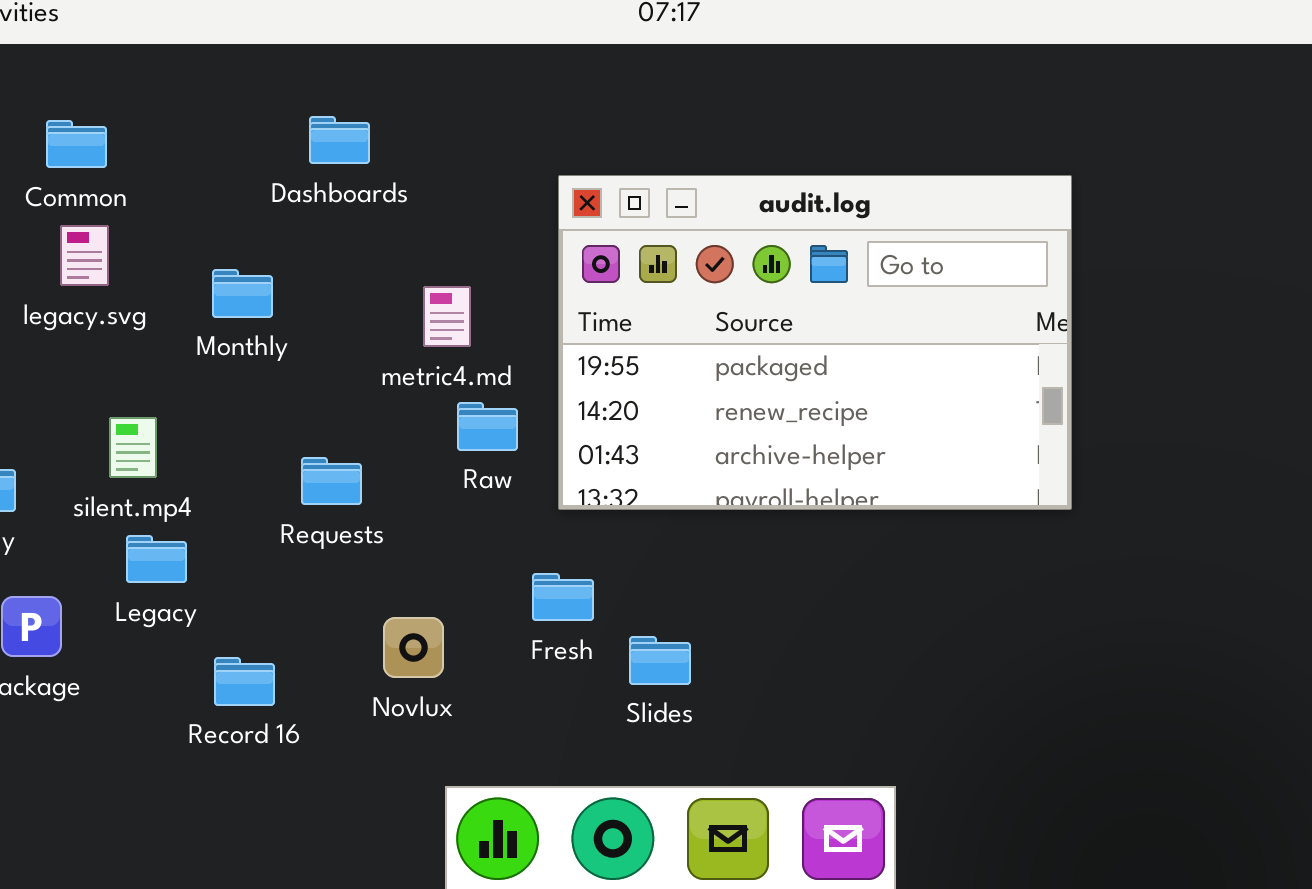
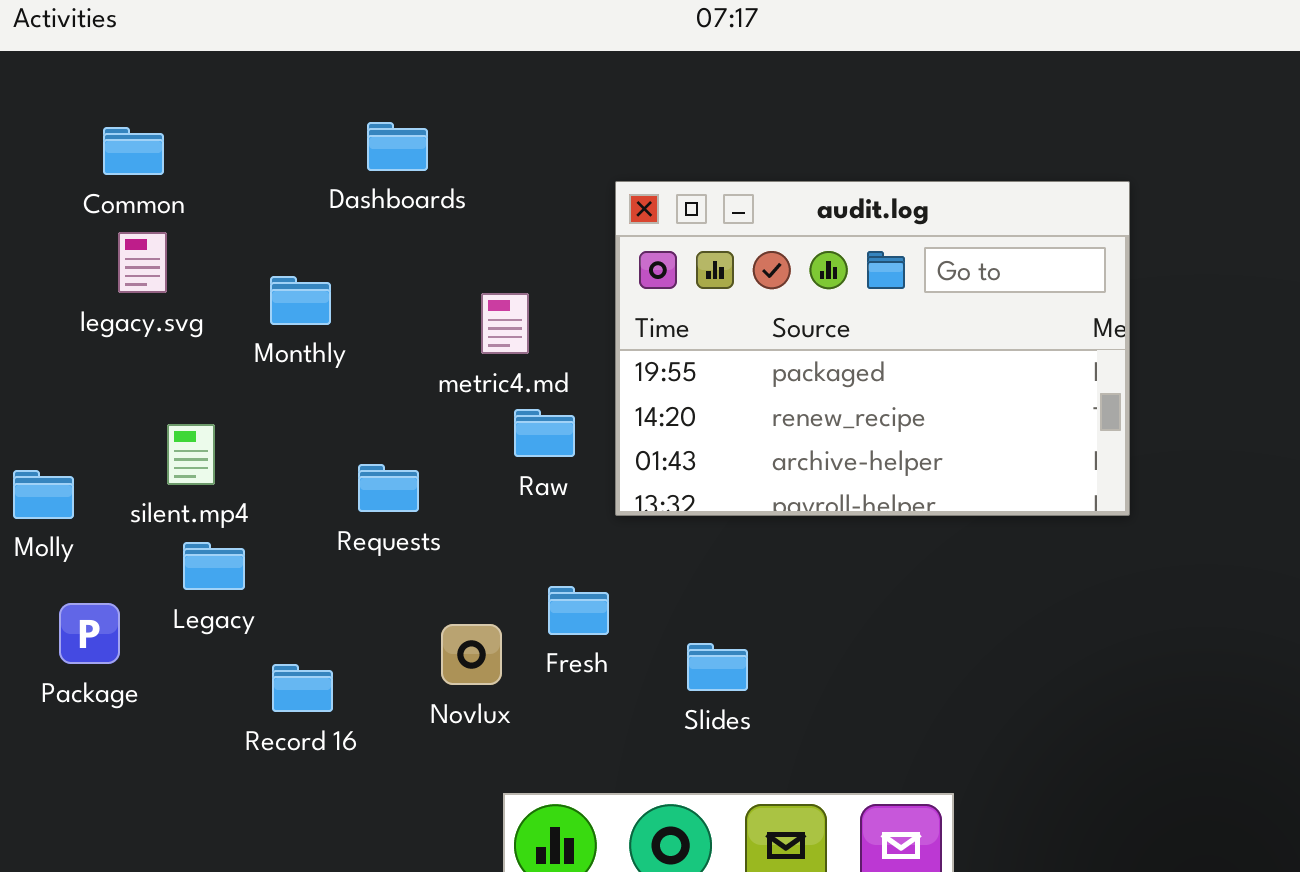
Fresh: [532,573,594,621] -> [548,586,609,635], moved

